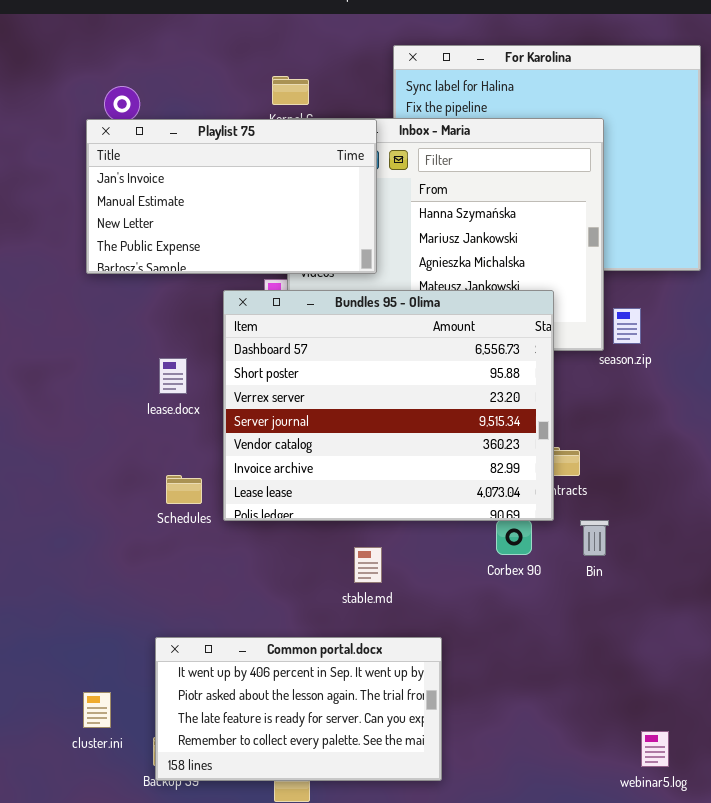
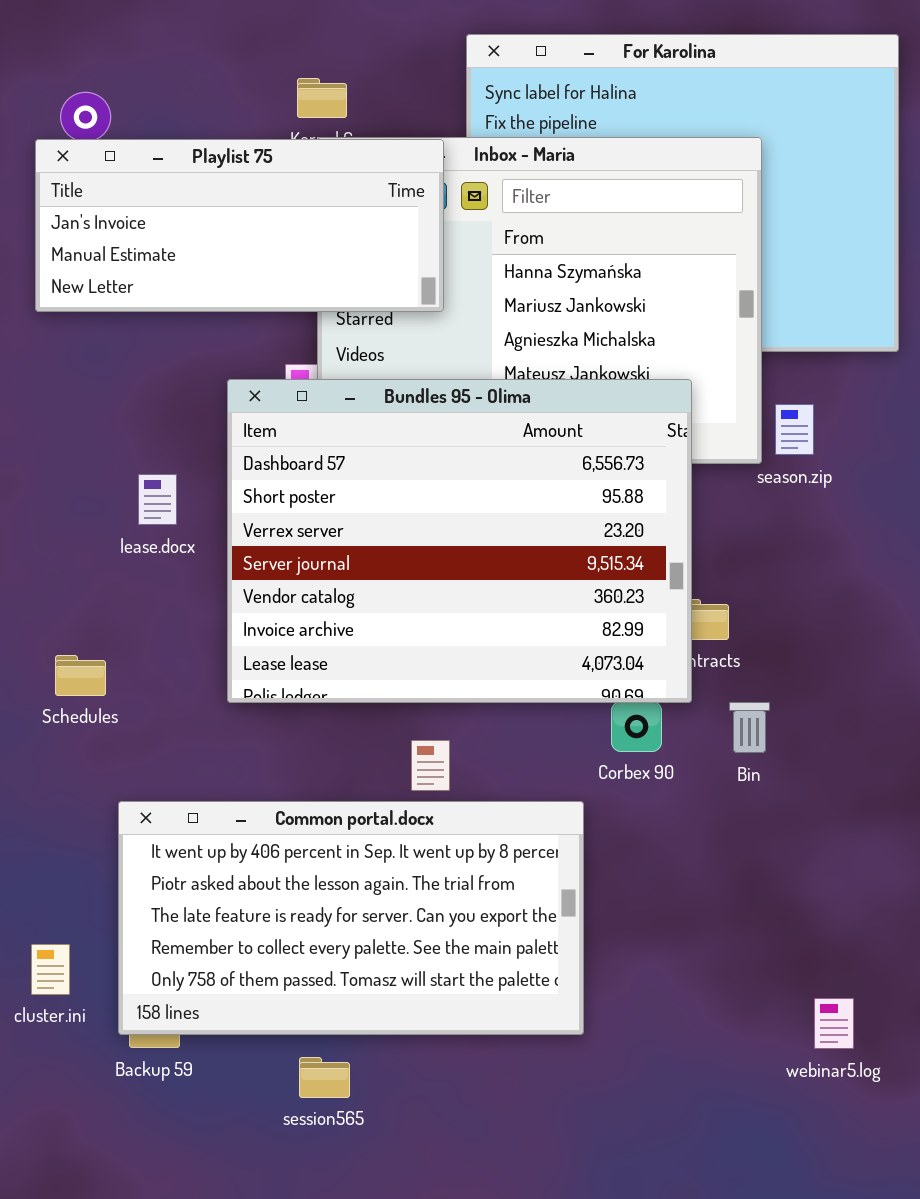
Playlist 75: [86,119,377,274] -> [35,139,444,312], resized
Schedules: [166,475,202,504] -> [55,655,106,696], moved
Common portal.docx: [155,637,442,781] -> [118,801,584,1035], moved, resized

